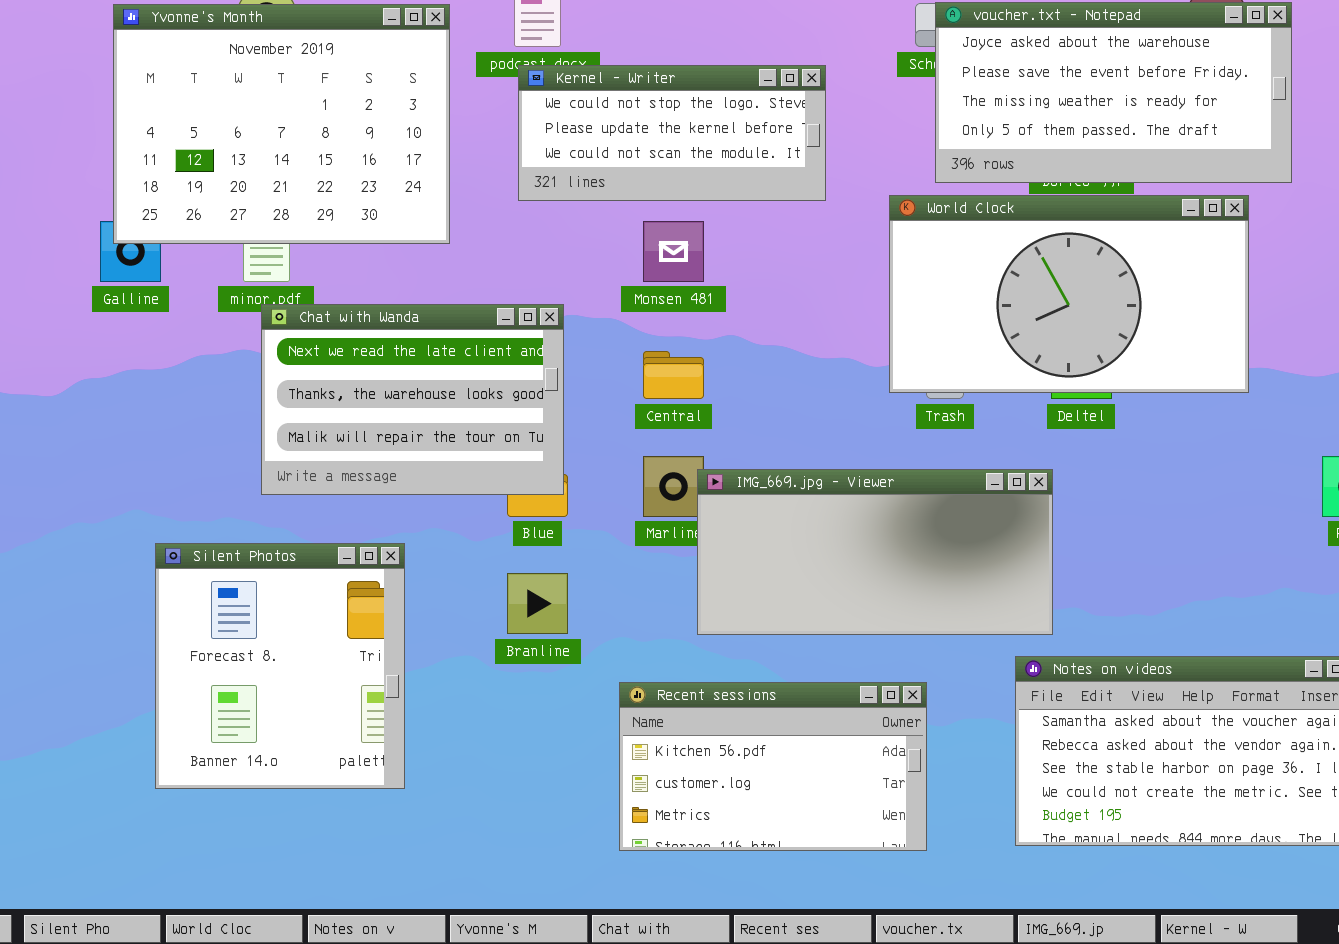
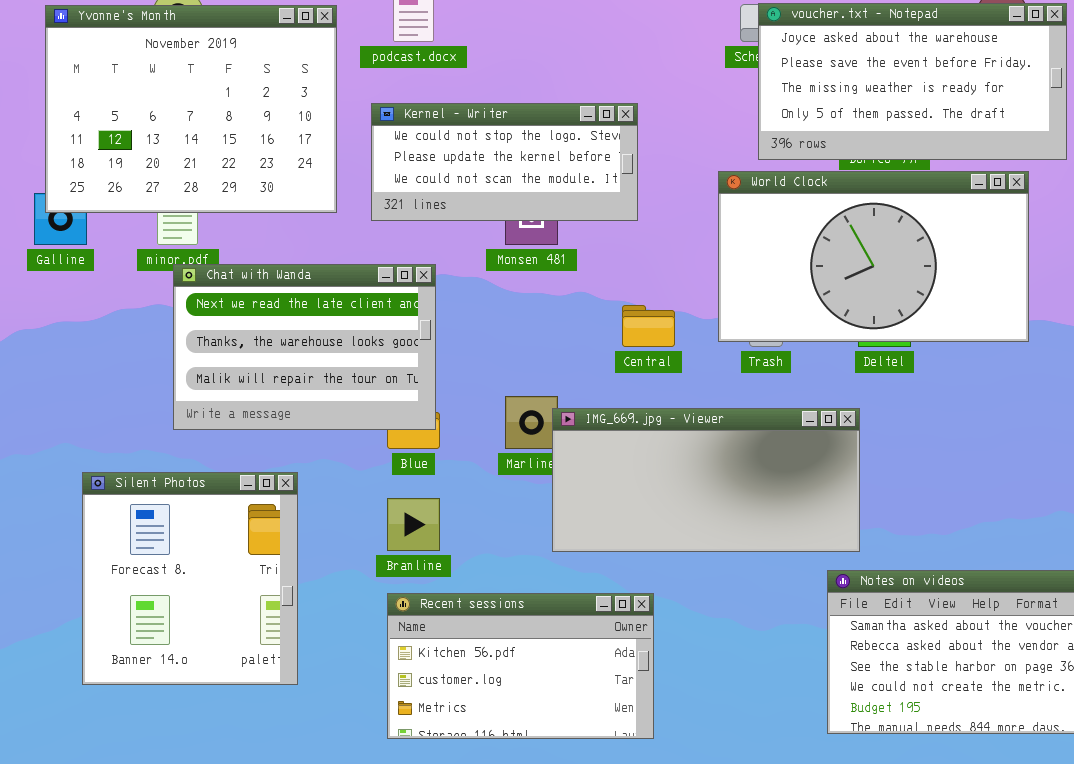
Kernel - Writer: [518,65,826,201] -> [371,103,638,221], moved
Central: [643,351,704,399] -> [622,305,675,347], moved
Recent sessions: [619,682,927,851] -> [387,593,654,739], moved

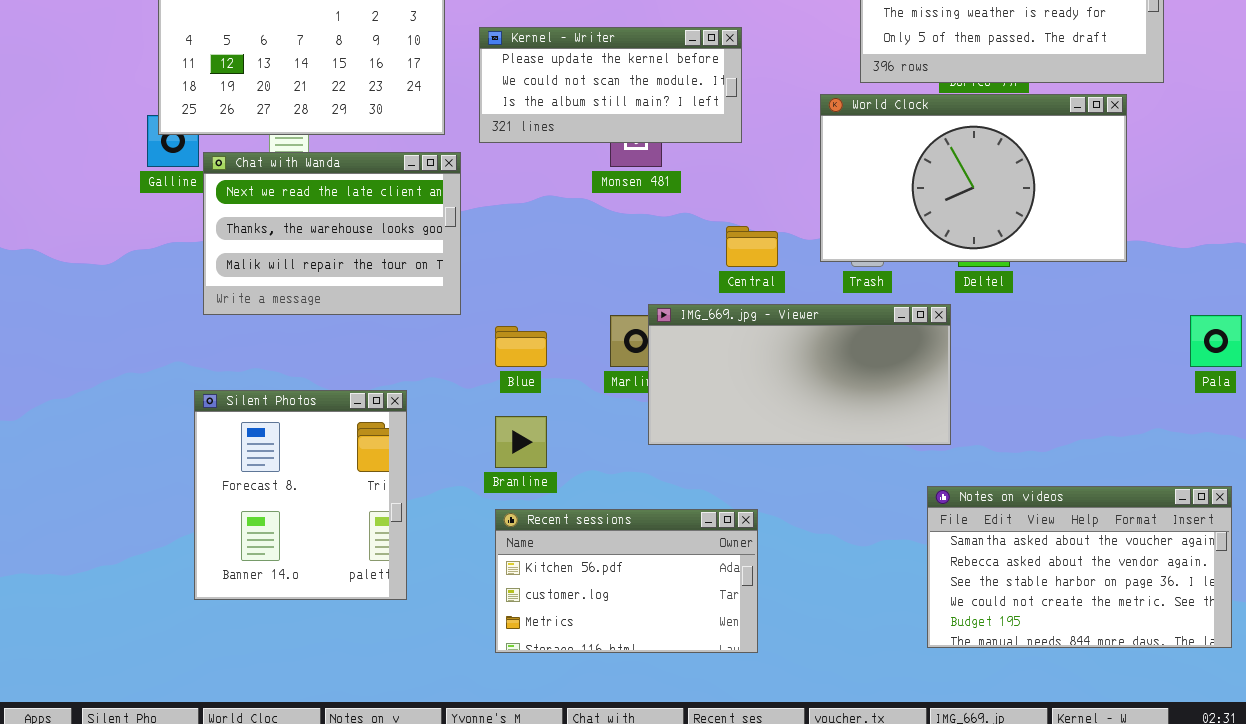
Kernel - Writer: [371,103,638,221] -> [479,27,742,143], scrolled down 1 row
Chat with Wanda: [173,264,436,430] -> [203,152,461,315], moved
IMG_669.jpg - Viewer: [552,408,860,552] -> [648,304,951,445], moved

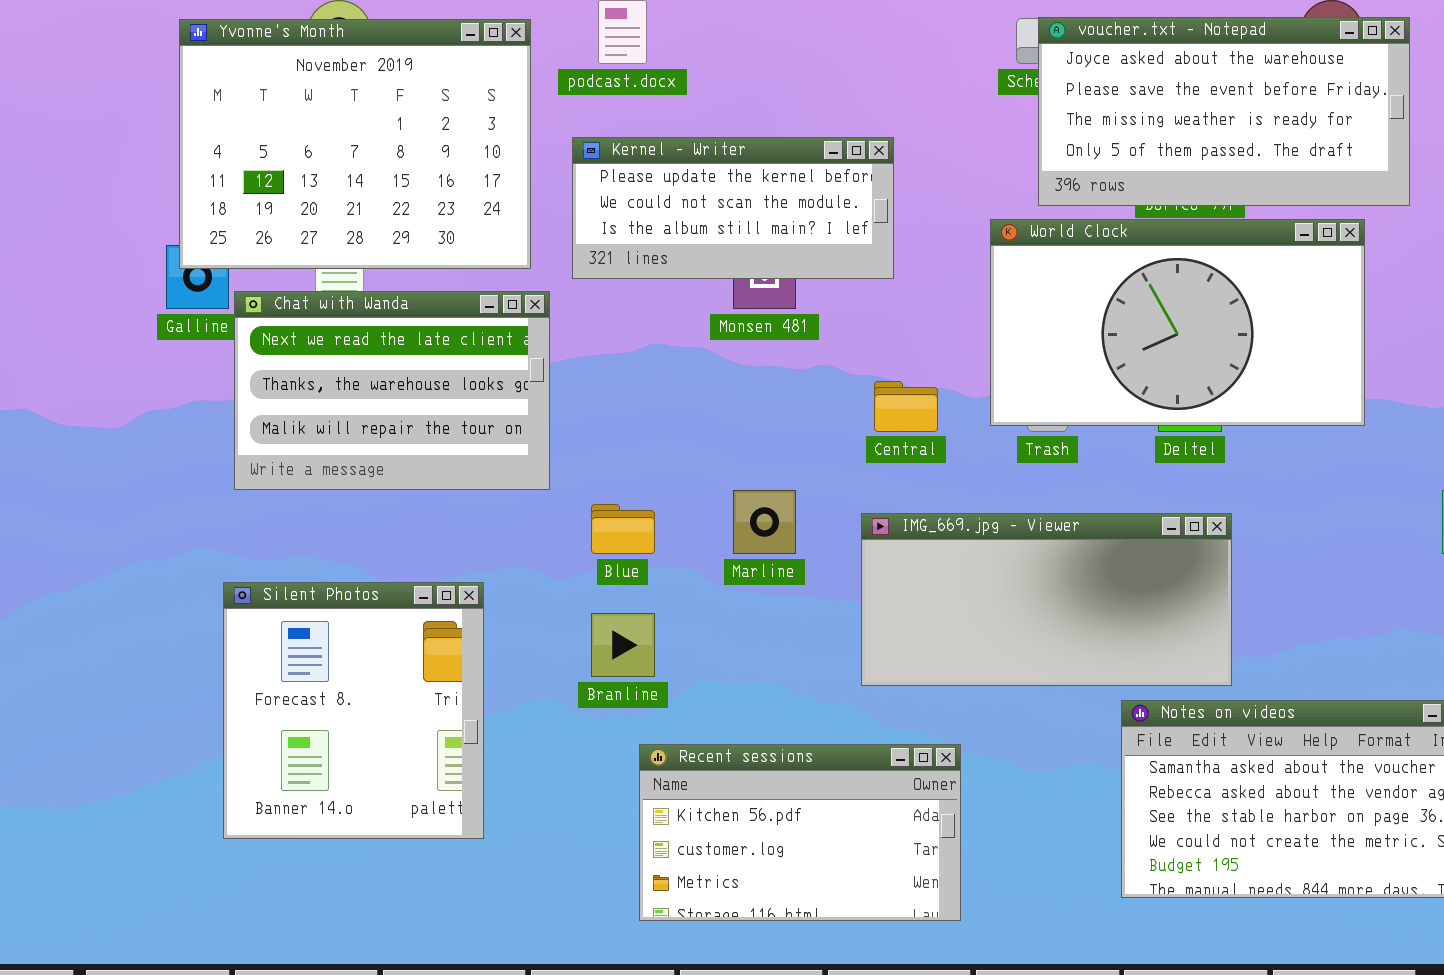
IMG_669.jpg - Viewer: [648,304,951,445] -> [861,513,1232,686], moved
Recent sessions: [495,509,758,653] -> [639,744,961,921], moved

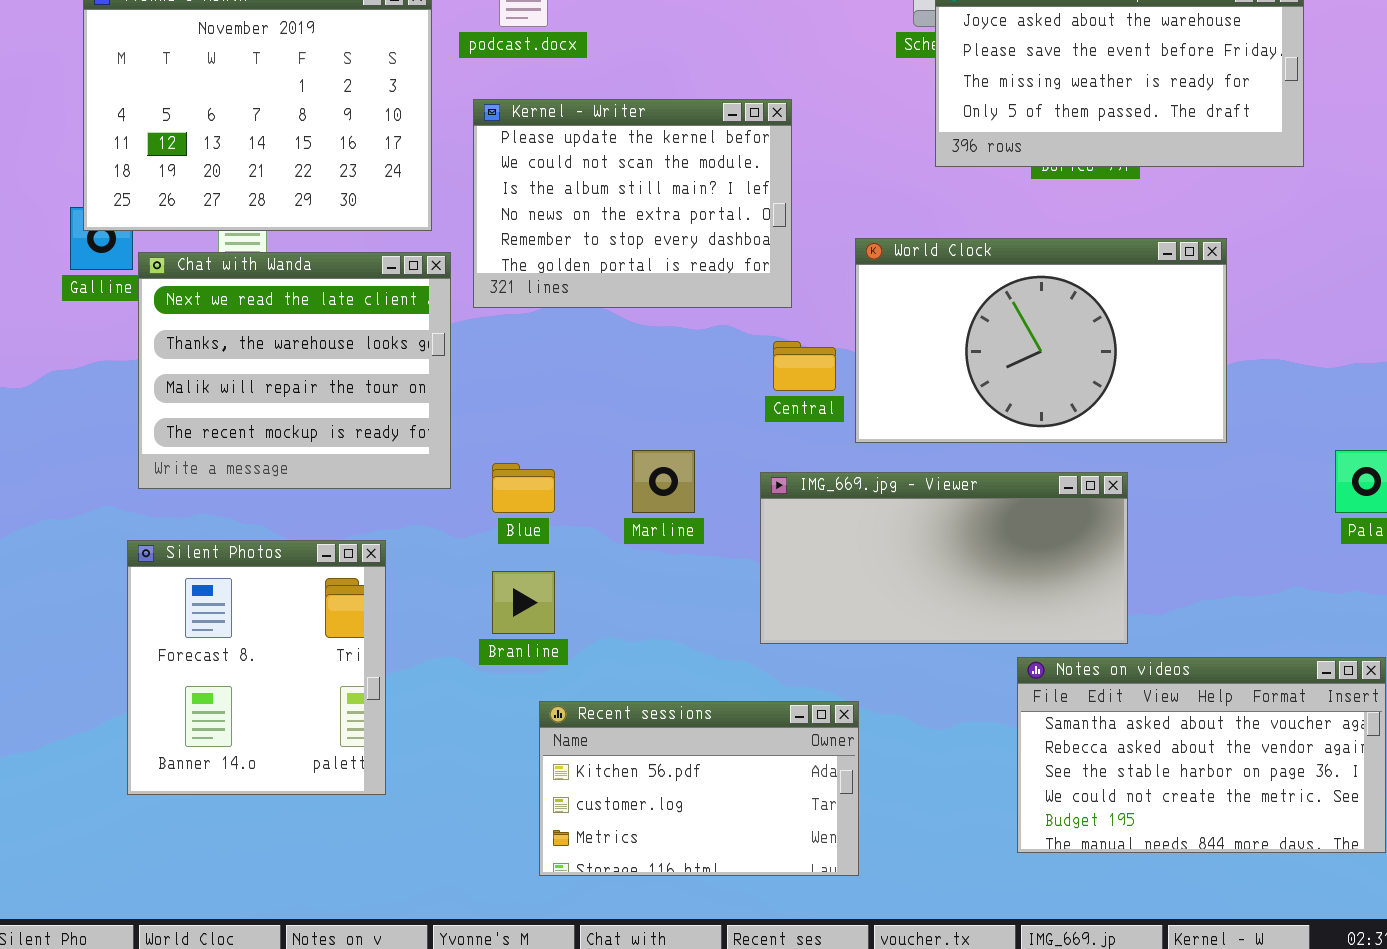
Kernel - Writer: [572,137,894,279] -> [473,99,792,308], resized
World Clock: [990,219,1365,426] -> [855,238,1227,443], moved
Chat with Wanda: [234,291,550,490] -> [138,252,451,489], resized

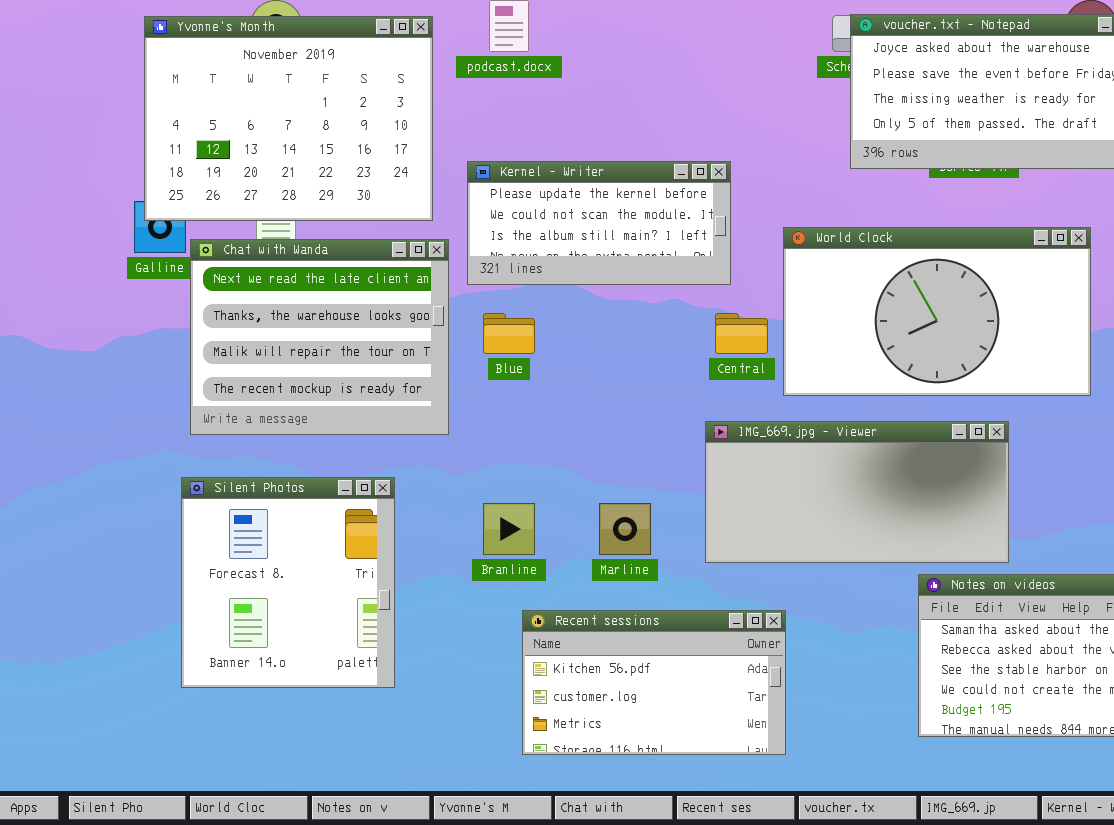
Kernel - Writer: [473,99,792,308] -> [467,161,731,285], resized
Marline: [632,450,695,513] -> [599,503,651,555], moved
Blue: [492,463,555,513] -> [483,313,535,354], moved

